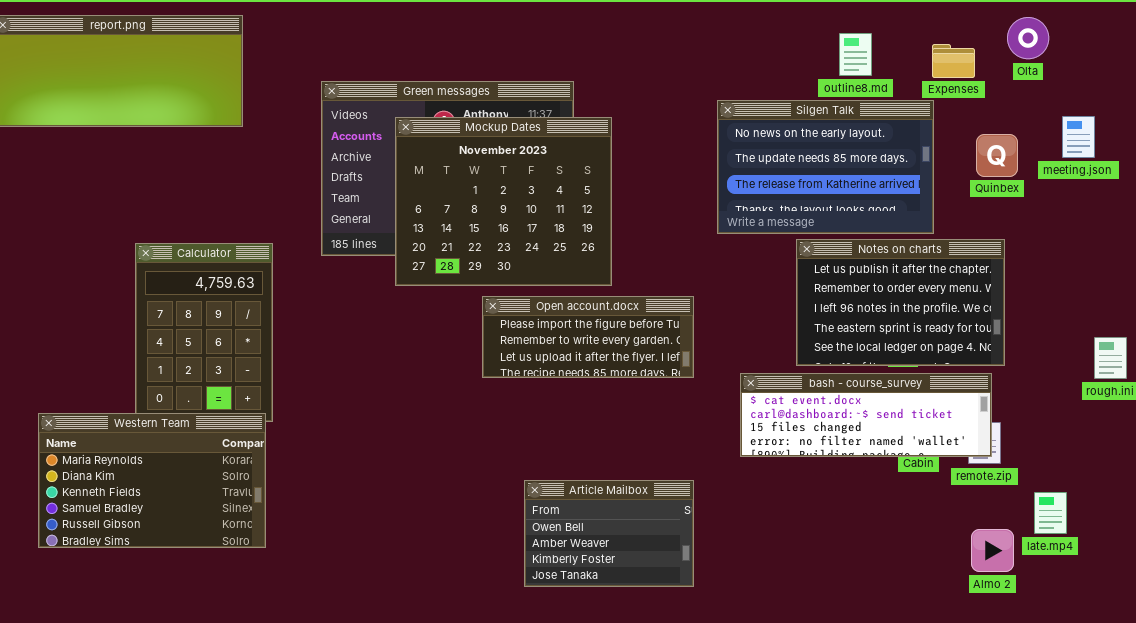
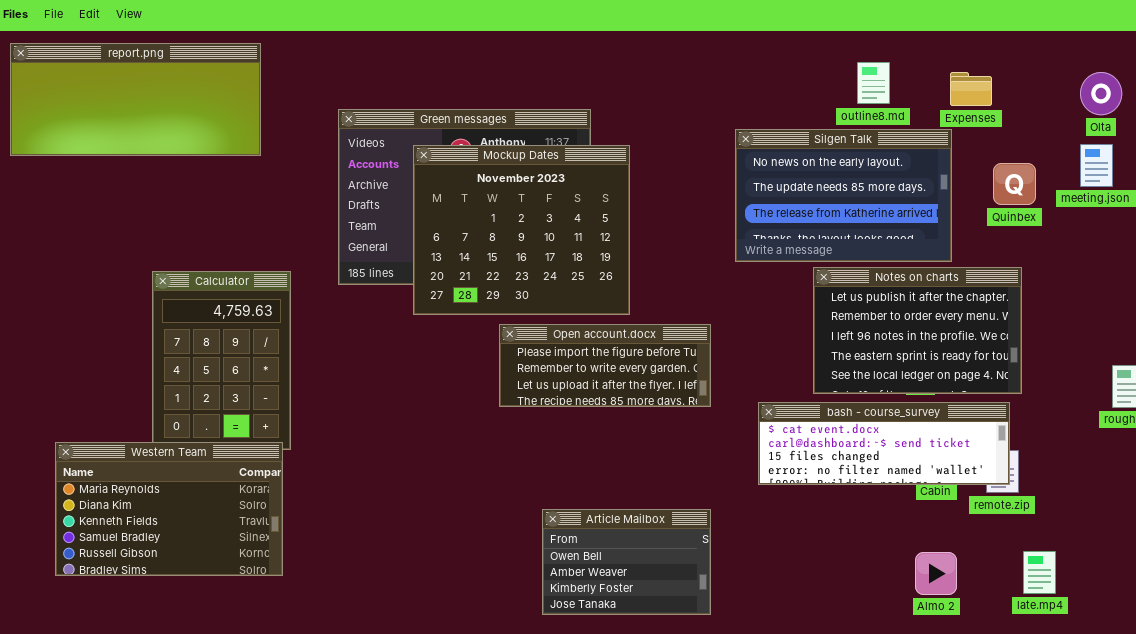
Olta: [1007,17,1049,59] -> [1080,72,1122,115], moved
late.mp4: [1034,492,1067,534] -> [1023,551,1056,594], moved
Almo 2: [971,529,1014,572] -> [915,552,957,595], moved

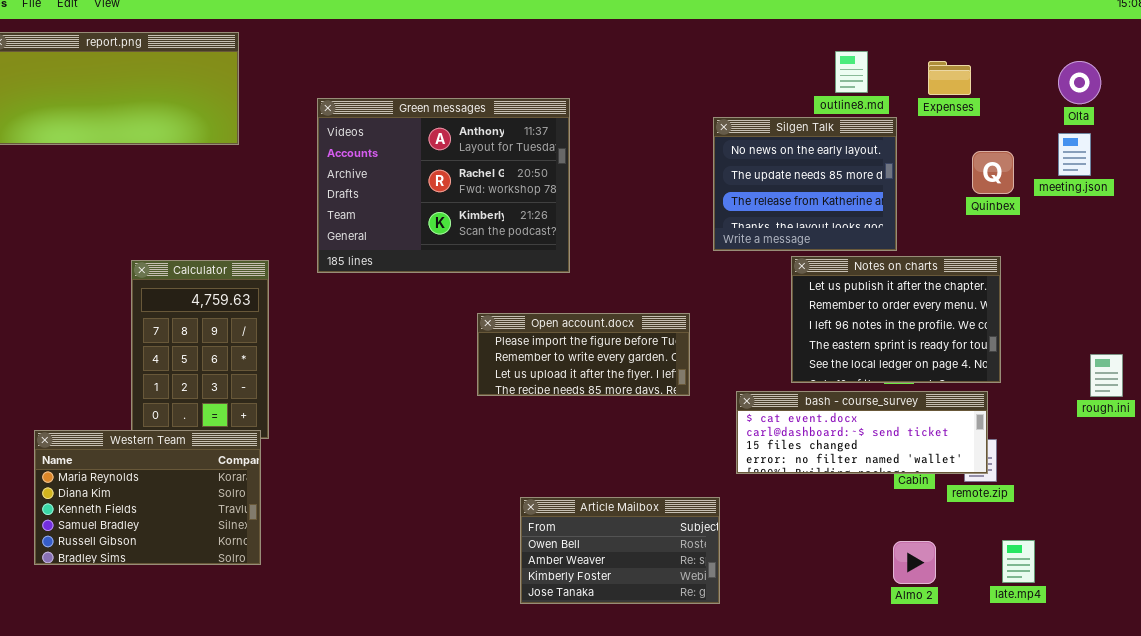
Silgen Talk: [735,129,952,262] -> [713,117,897,251], resized
Mockup Dates: [413,145,630,315] -> none, closed
Article Mailbox: [542,509,711,615] -> [520,497,720,604], resized

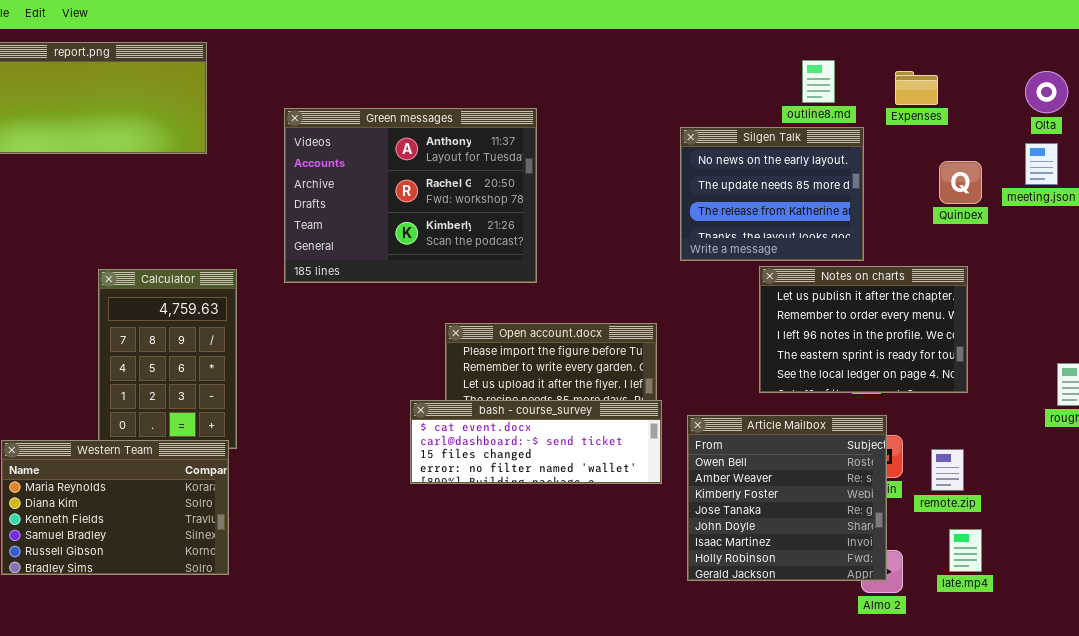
bash - course_survey: [736,391,988,474] -> [410,400,662,484], moved
Article Mailbox: [520,497,720,604] -> [687,415,887,581], moved, resized
late.mp4: [1002,540,1035,583] -> [949,529,982,572], moved

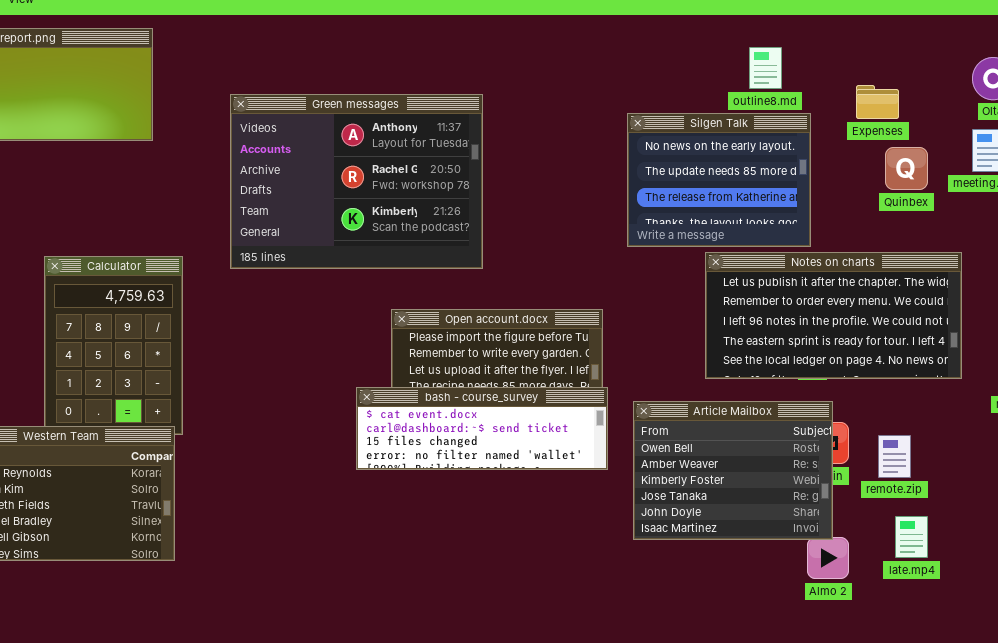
Expenses: [895,71,938,105] -> [856,85,899,119], moved
Notes on charts: [759,266,968,393] -> [705,252,962,379], resized
Article Mailbox: [687,415,887,581] -> [633,401,833,540], resized

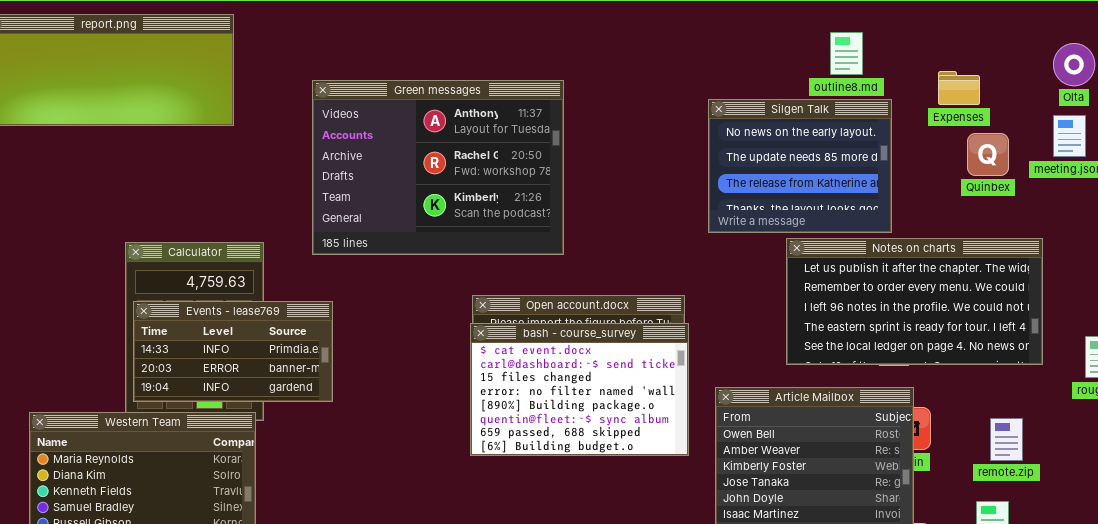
Events - lease769: none -> [133,301,333,402], opened
bash - course_survey: [356,387,608,470] -> [470,323,689,456], resized
remote.zip: [878,435,911,478] -> [990,418,1023,461], moved

